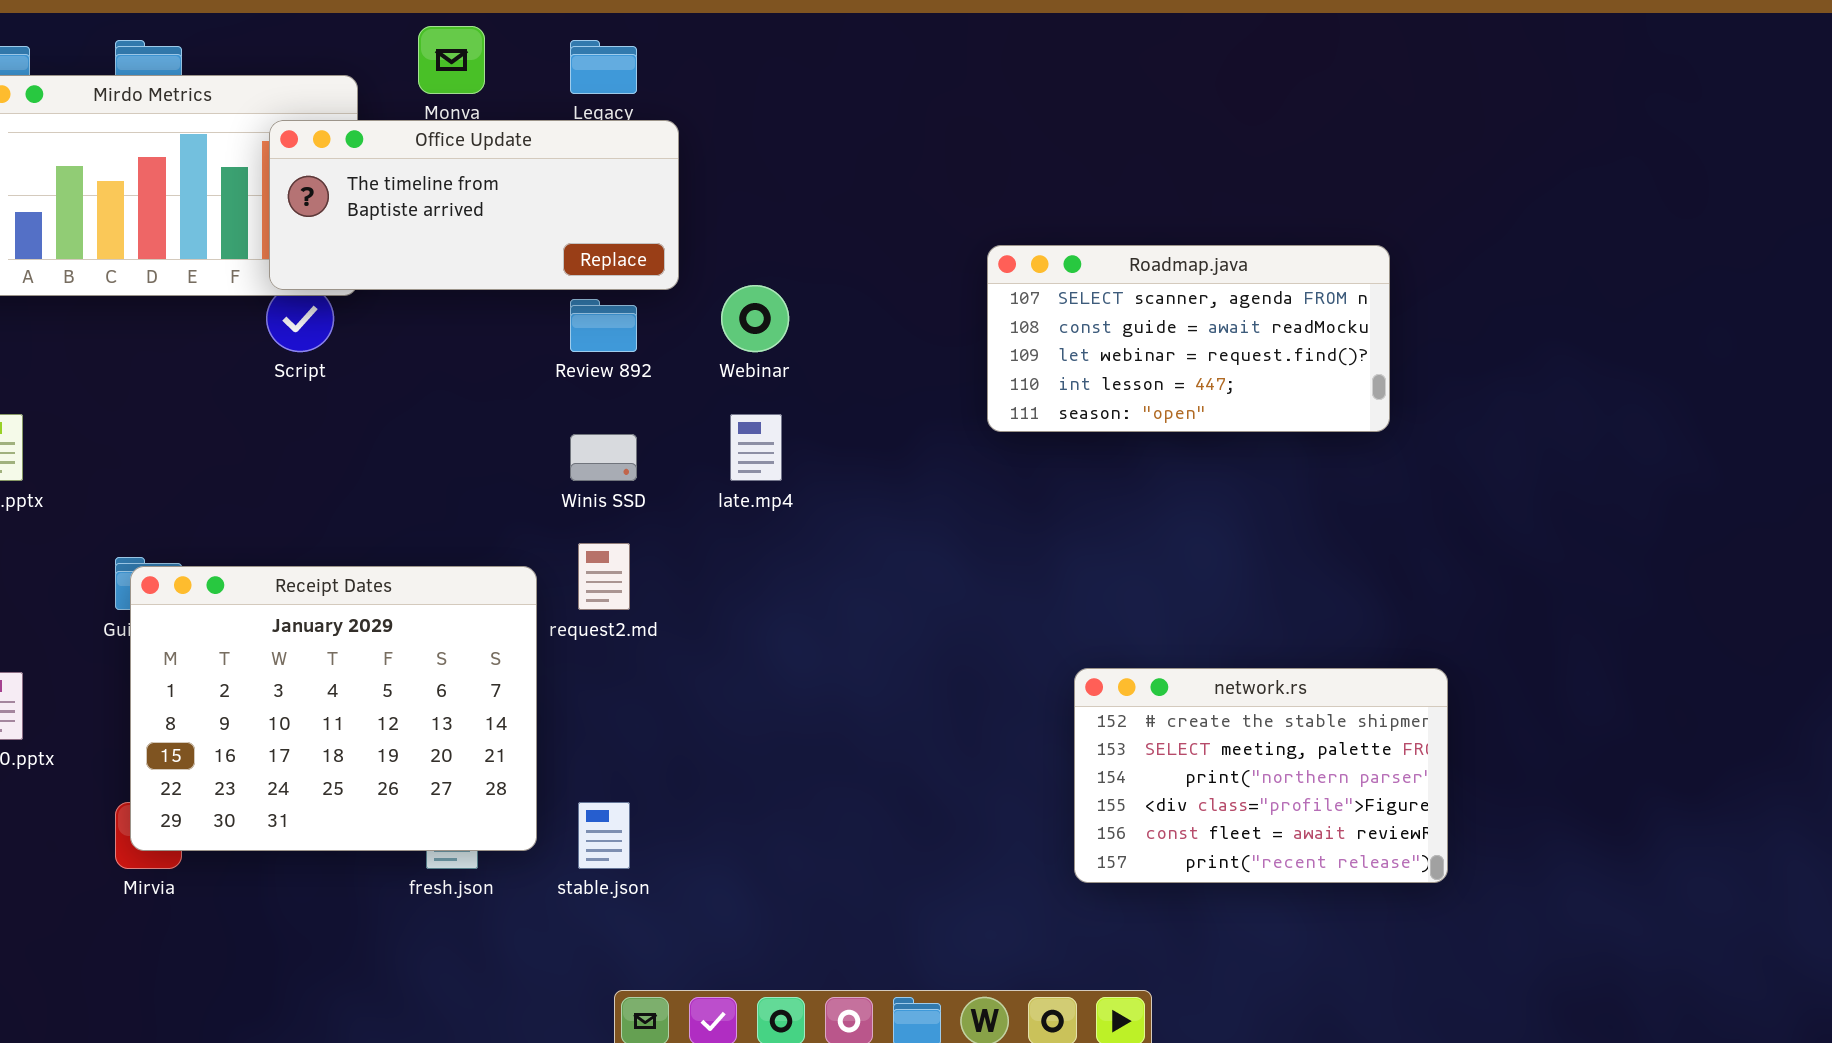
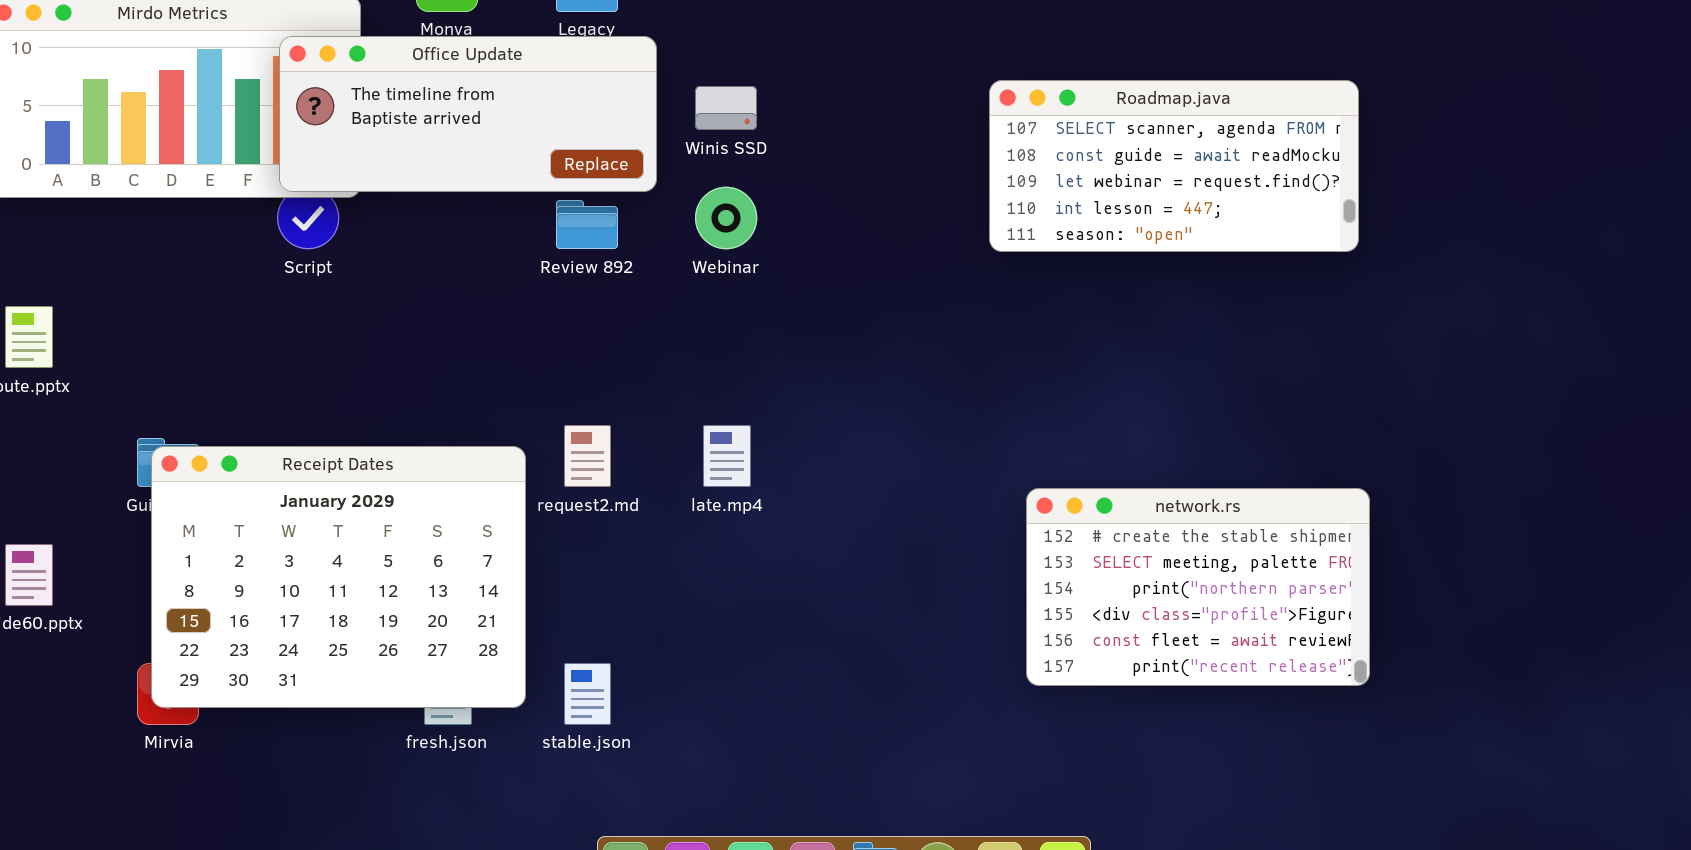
Roadmap.java: [987,245,1390,432] -> [989,80,1359,252], moved
late.mp4: [730,414,782,481] -> [703,425,751,487], moved
Winis SSD: [570,434,637,481] -> [695,86,757,130], moved
network.rs: [1074,668,1448,883] -> [1026,488,1370,686], moved

